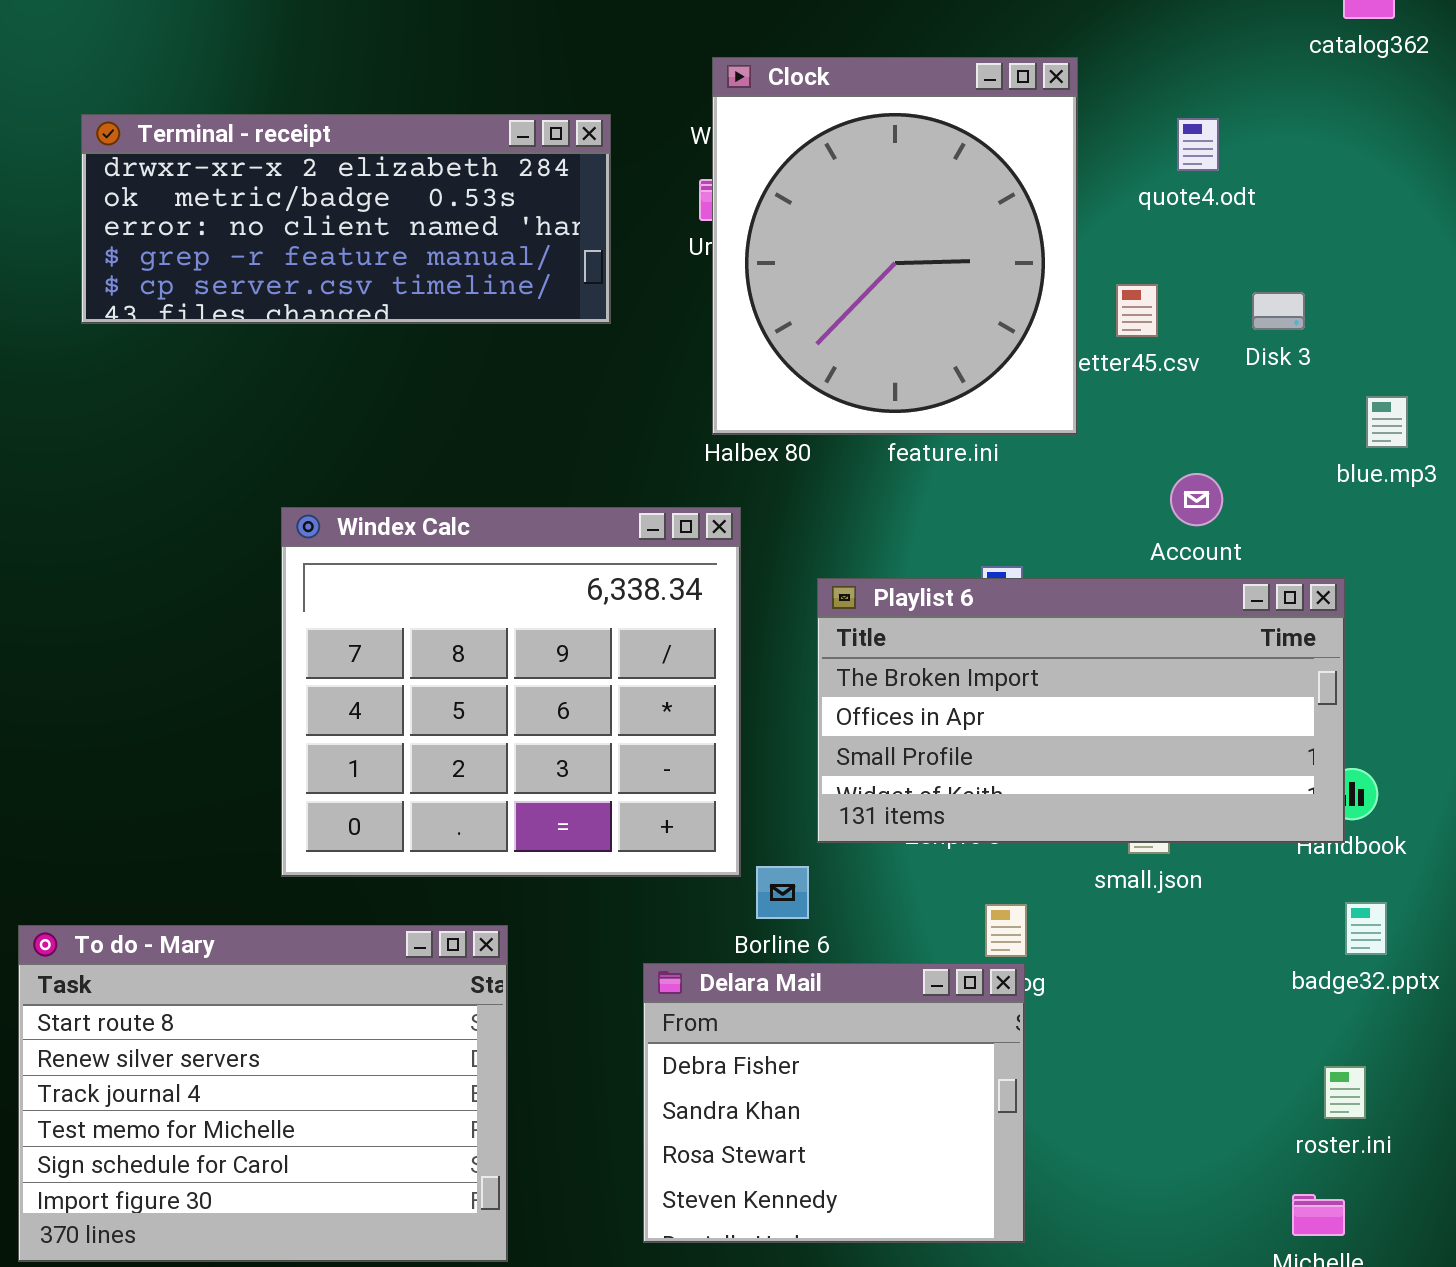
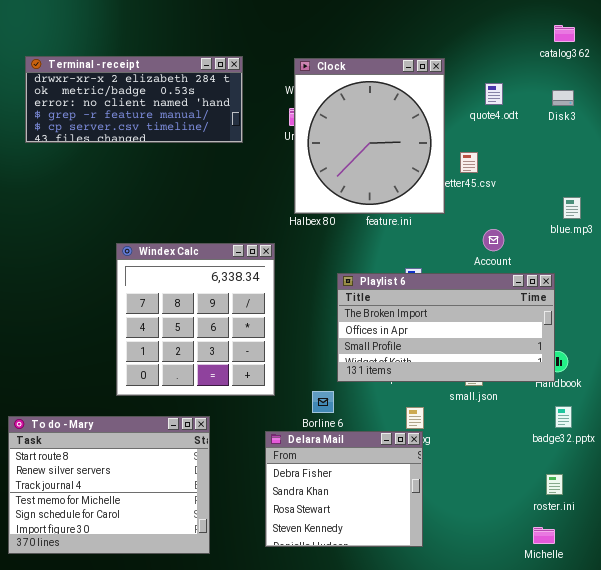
Terminal - receipt: [81,114,611,324] -> [25,56,243,143], moved
Disk 3: [1252,292,1305,330] -> [552,90,574,106], moved
Windex Calc: [281,507,741,877] -> [116,243,275,396], resized

